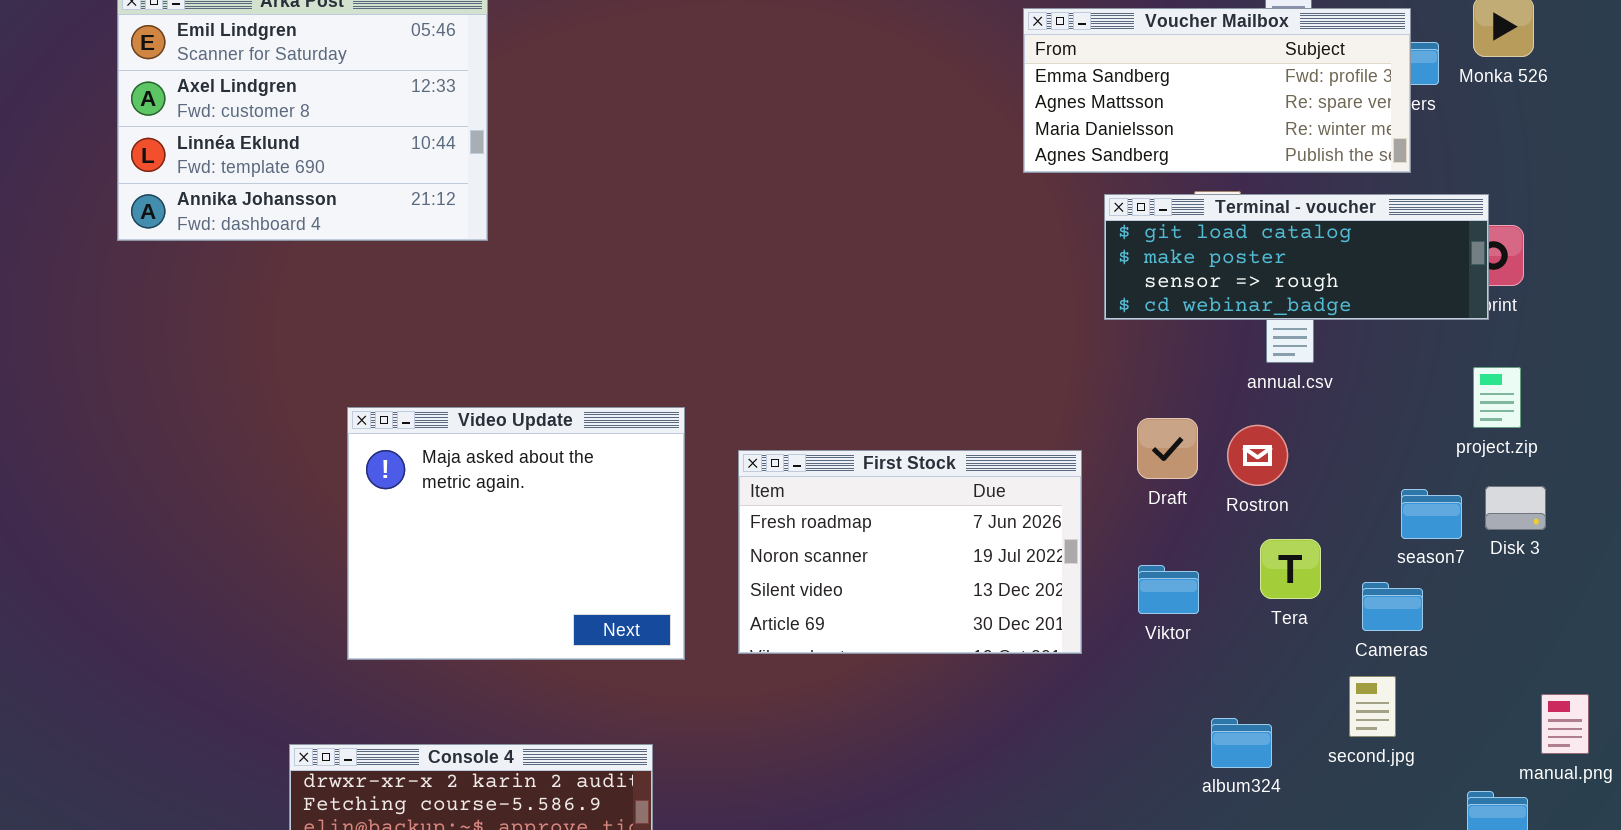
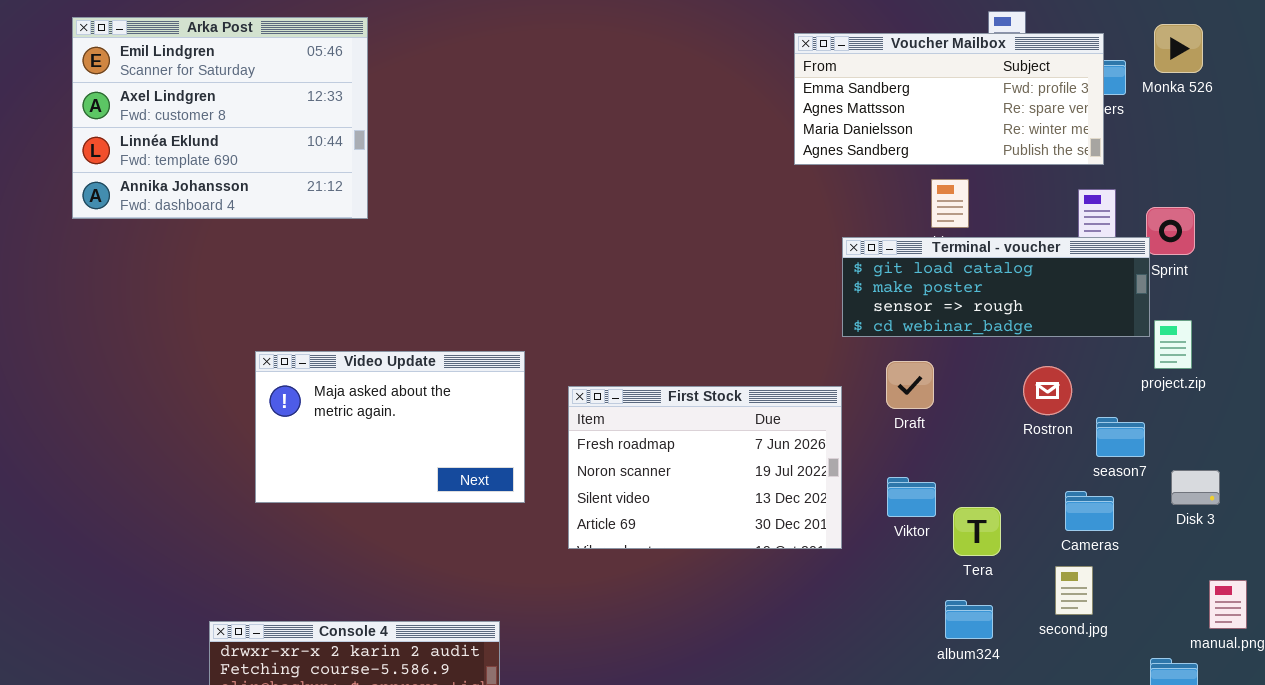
Terminal - voucher: [1104,194,1489,320] -> [842,237,1150,337], moved
Video Update: [347,407,685,660] -> [255,351,525,503], resized
Rostron: [1227,425,1288,486] -> [1023,366,1072,415], moved
Disk 3: [1485,486,1546,530] -> [1171,470,1220,505], moved
Tera: [1260,539,1321,599] -> [953,507,1001,556], moved

